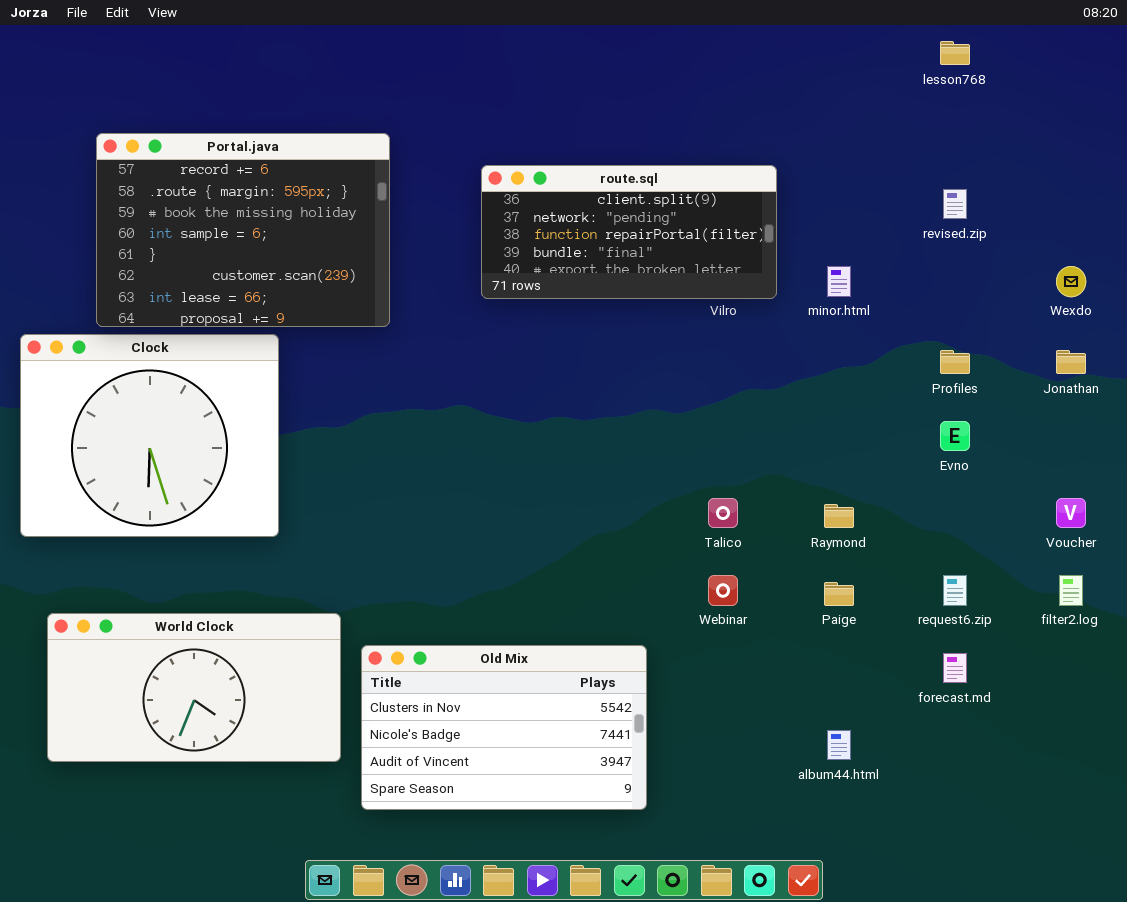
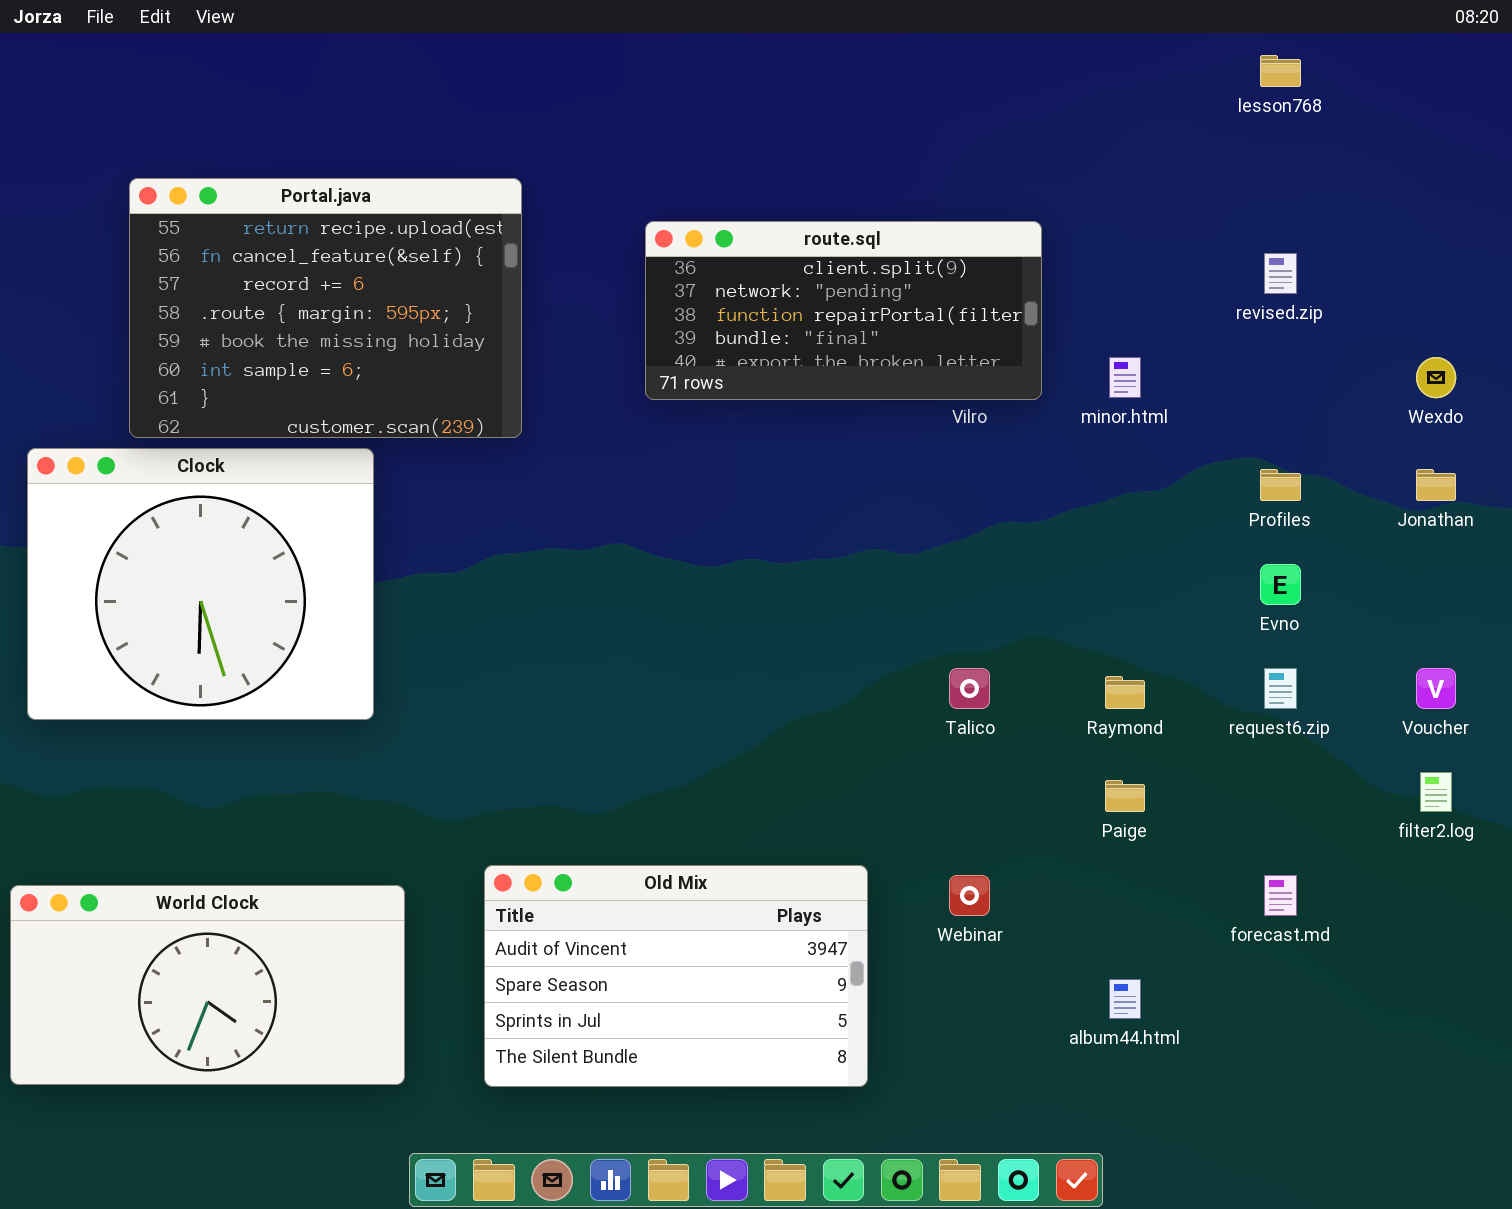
Portal.java: [96,133,390,327] -> [129,178,522,438], scrolled up 2 rows
Webinar: [708,575,738,606] -> [949,875,990,916], moved
request6.zip: [943,575,967,606] -> [1264,668,1297,709], moved
World Clock: [47,613,341,762] -> [10,885,405,1085], moved
Old Mix: [361,645,647,810] -> [484,865,868,1087], scrolled down 2 rows

